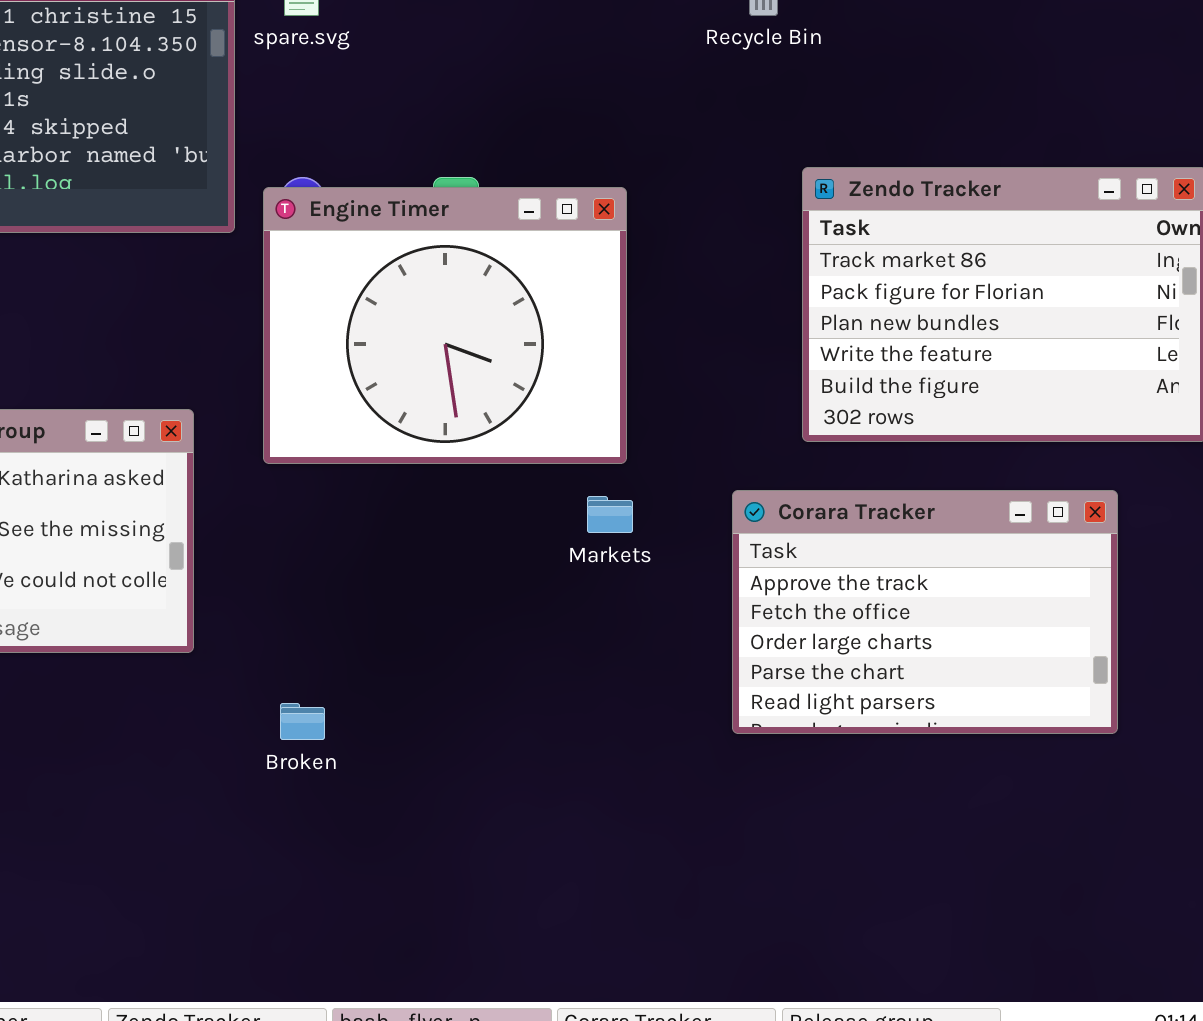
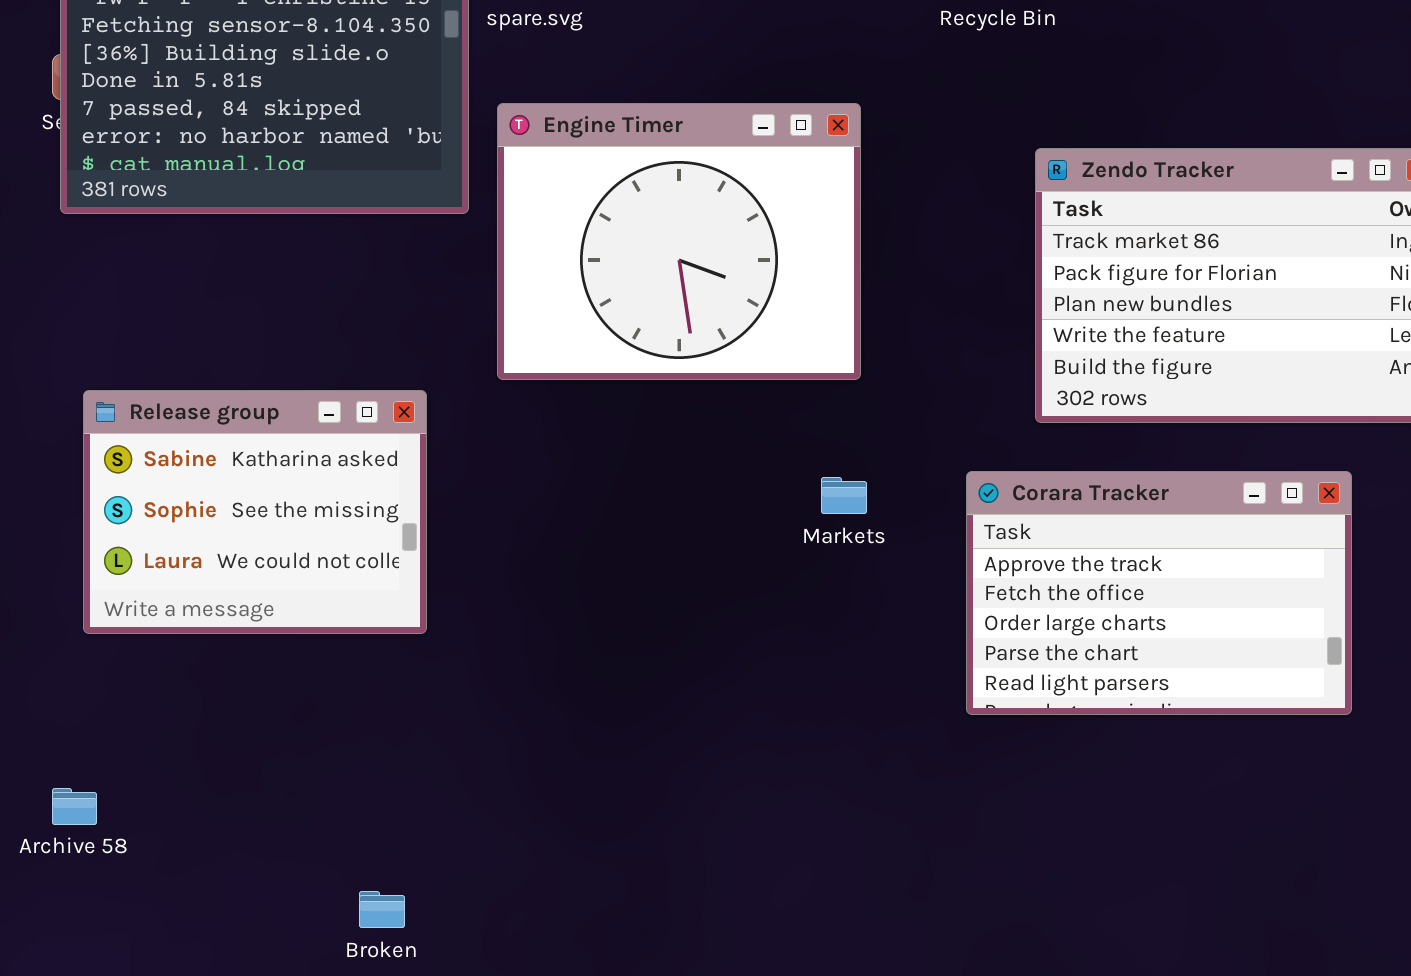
Engine Timer: [263,187,627,464] -> [497,103,861,380], moved
Broken: [280,703,325,740] -> [359,891,405,928], moved

